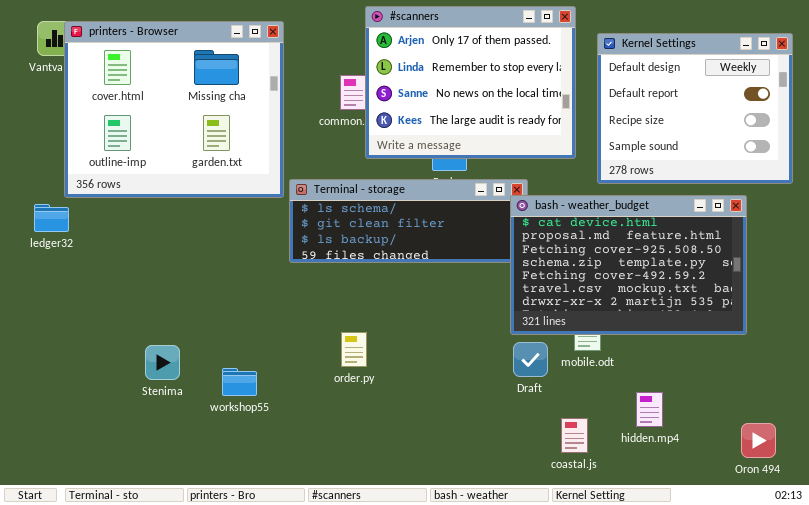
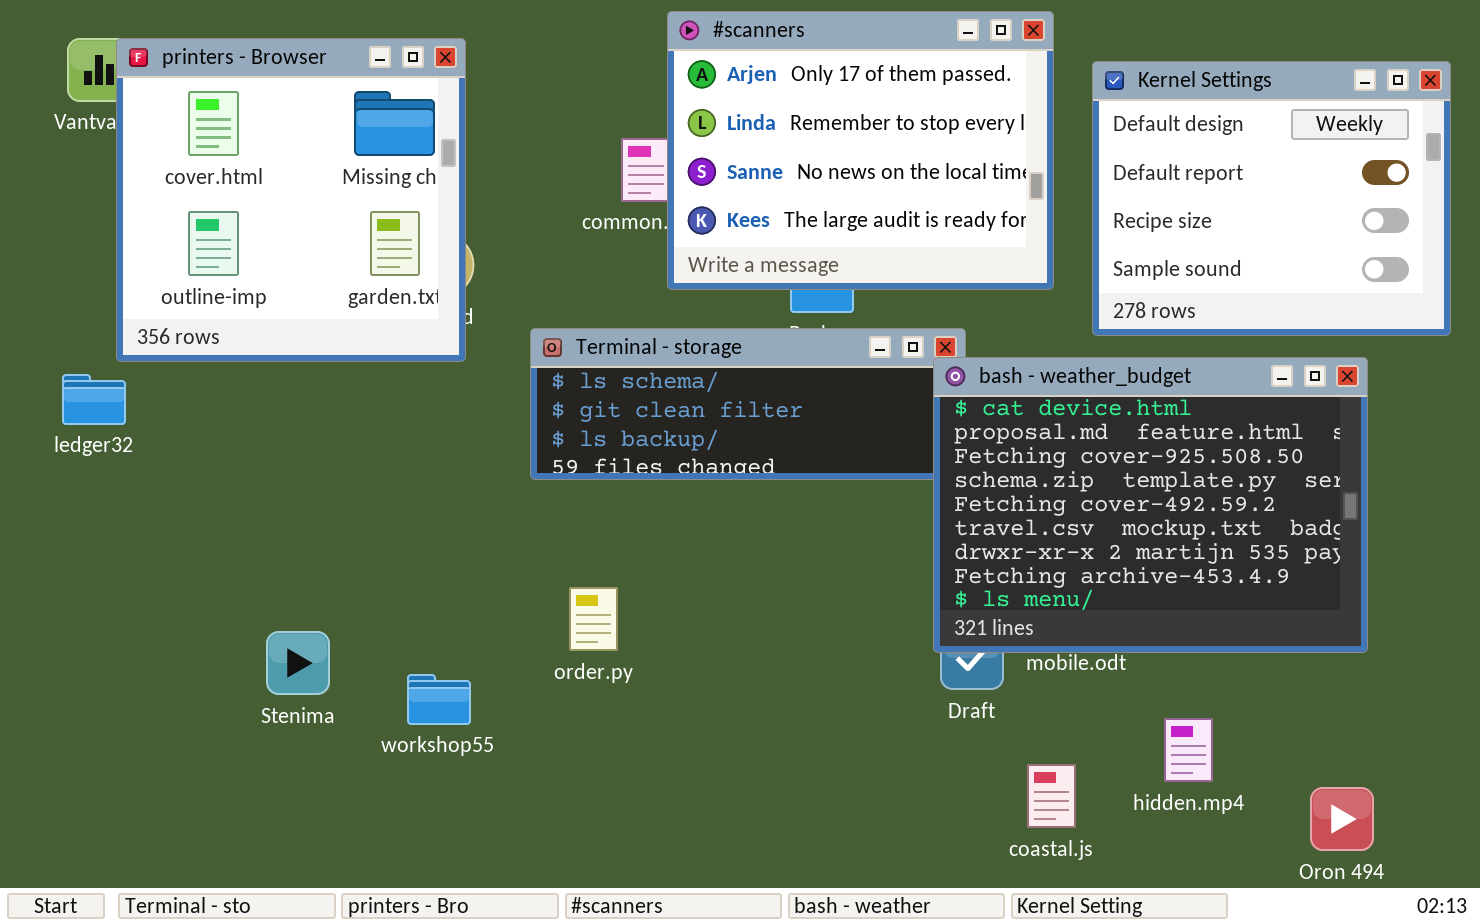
printers - Browser: [64,21,284,198] -> [116,38,466,362], resized
bash - weather_budget: [510,195,747,335] -> [933,357,1368,653], resized
order.py: [341,332,367,367] -> [569,587,618,651], moved
Oron 494: [741,423,776,458] -> [1310,787,1374,851], moved

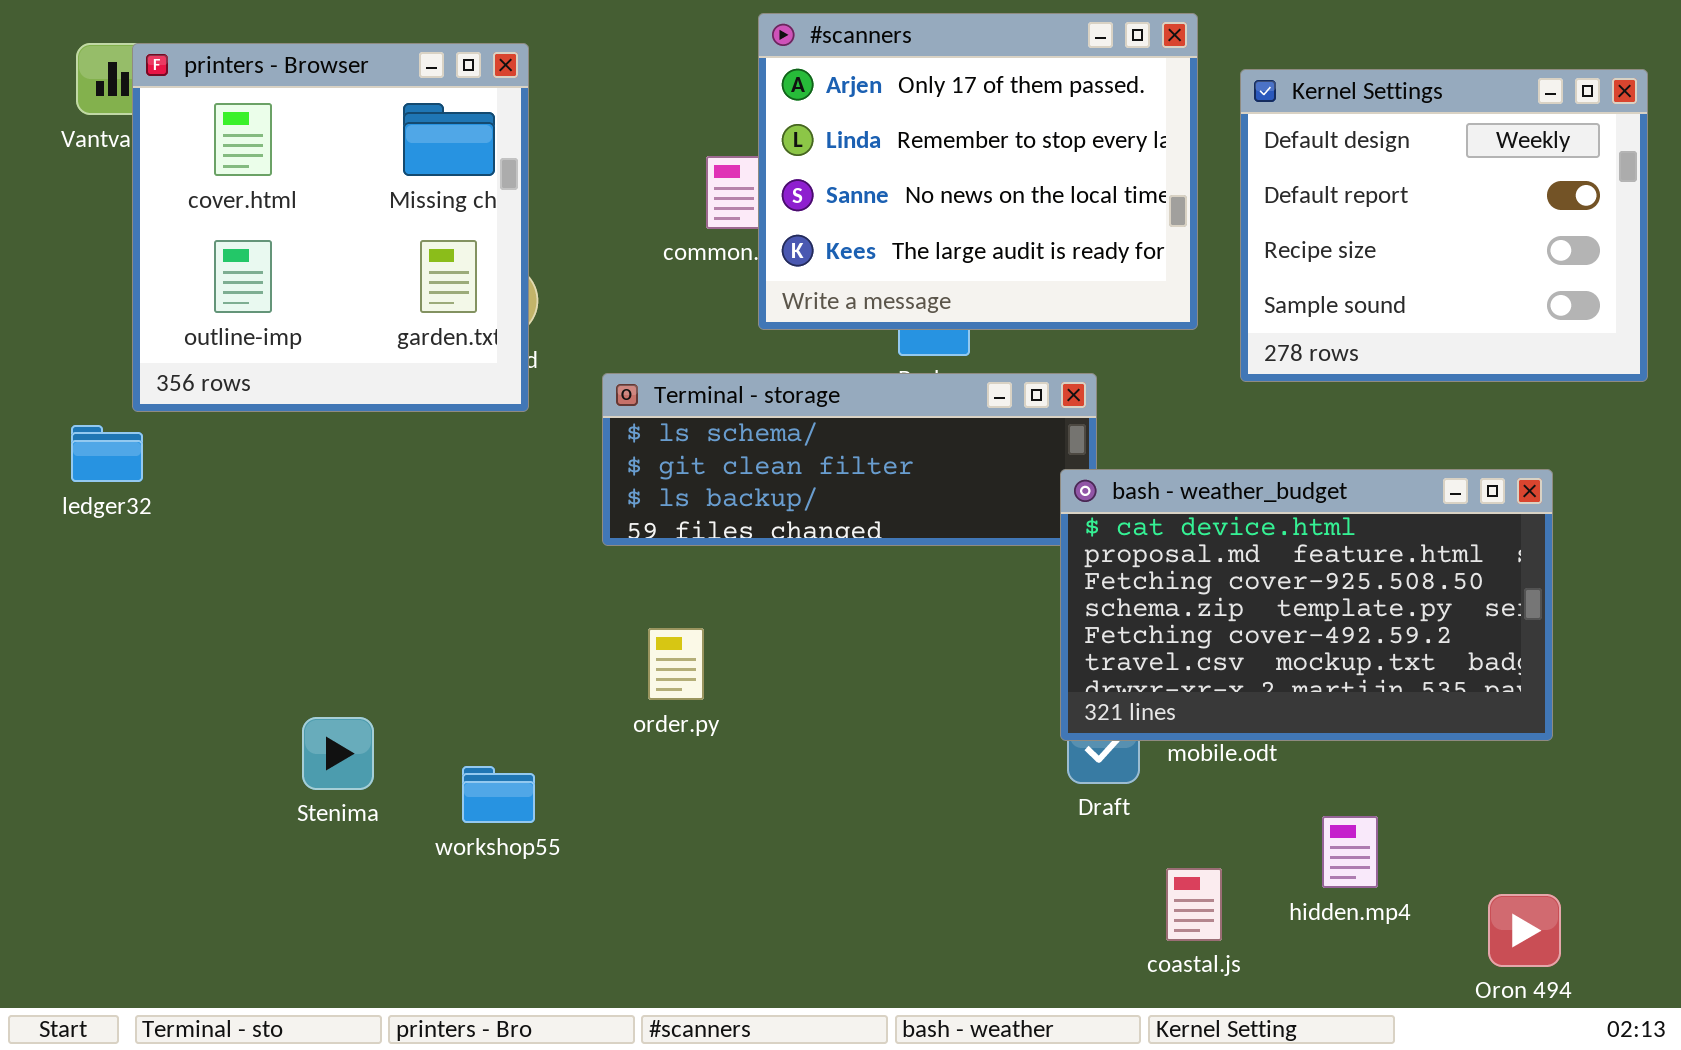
bash - weather_budget: [933,357,1368,653] -> [1060,469,1553,741], resized
order.py: [569,587,618,651] -> [648,628,704,700], moved

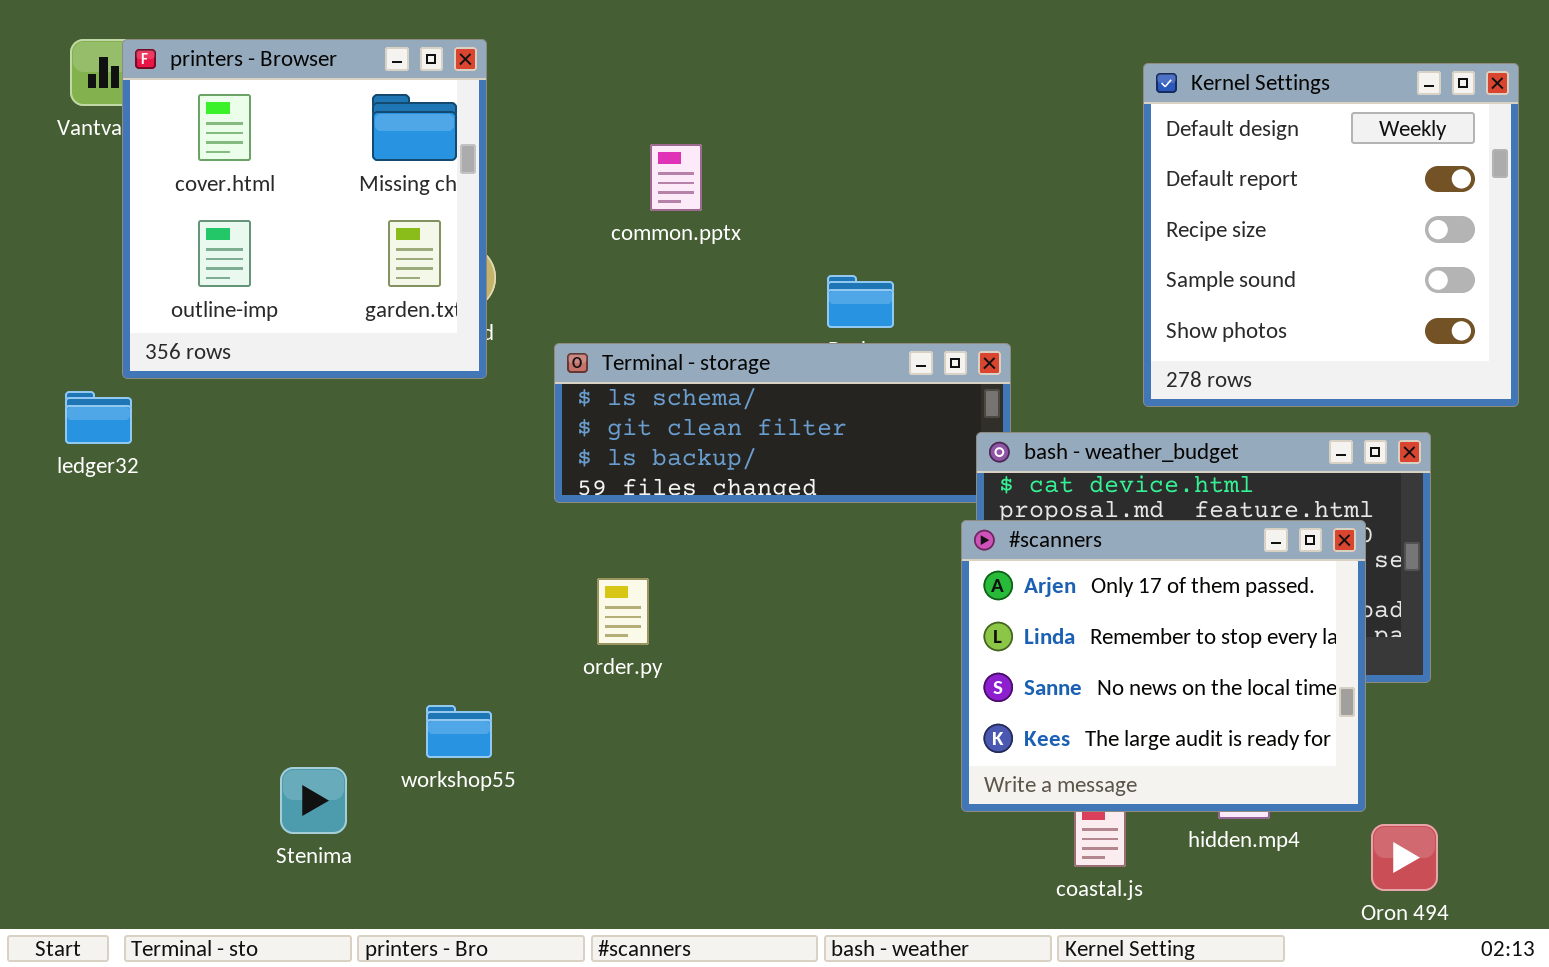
#scanners: [758,13,1198,330] -> [961,520,1366,812], moved
Kernel Settings: [1240,69,1648,382] -> [1143,63,1519,407], resized
Stenima: [302,717,374,790] -> [280,767,347,834], moved

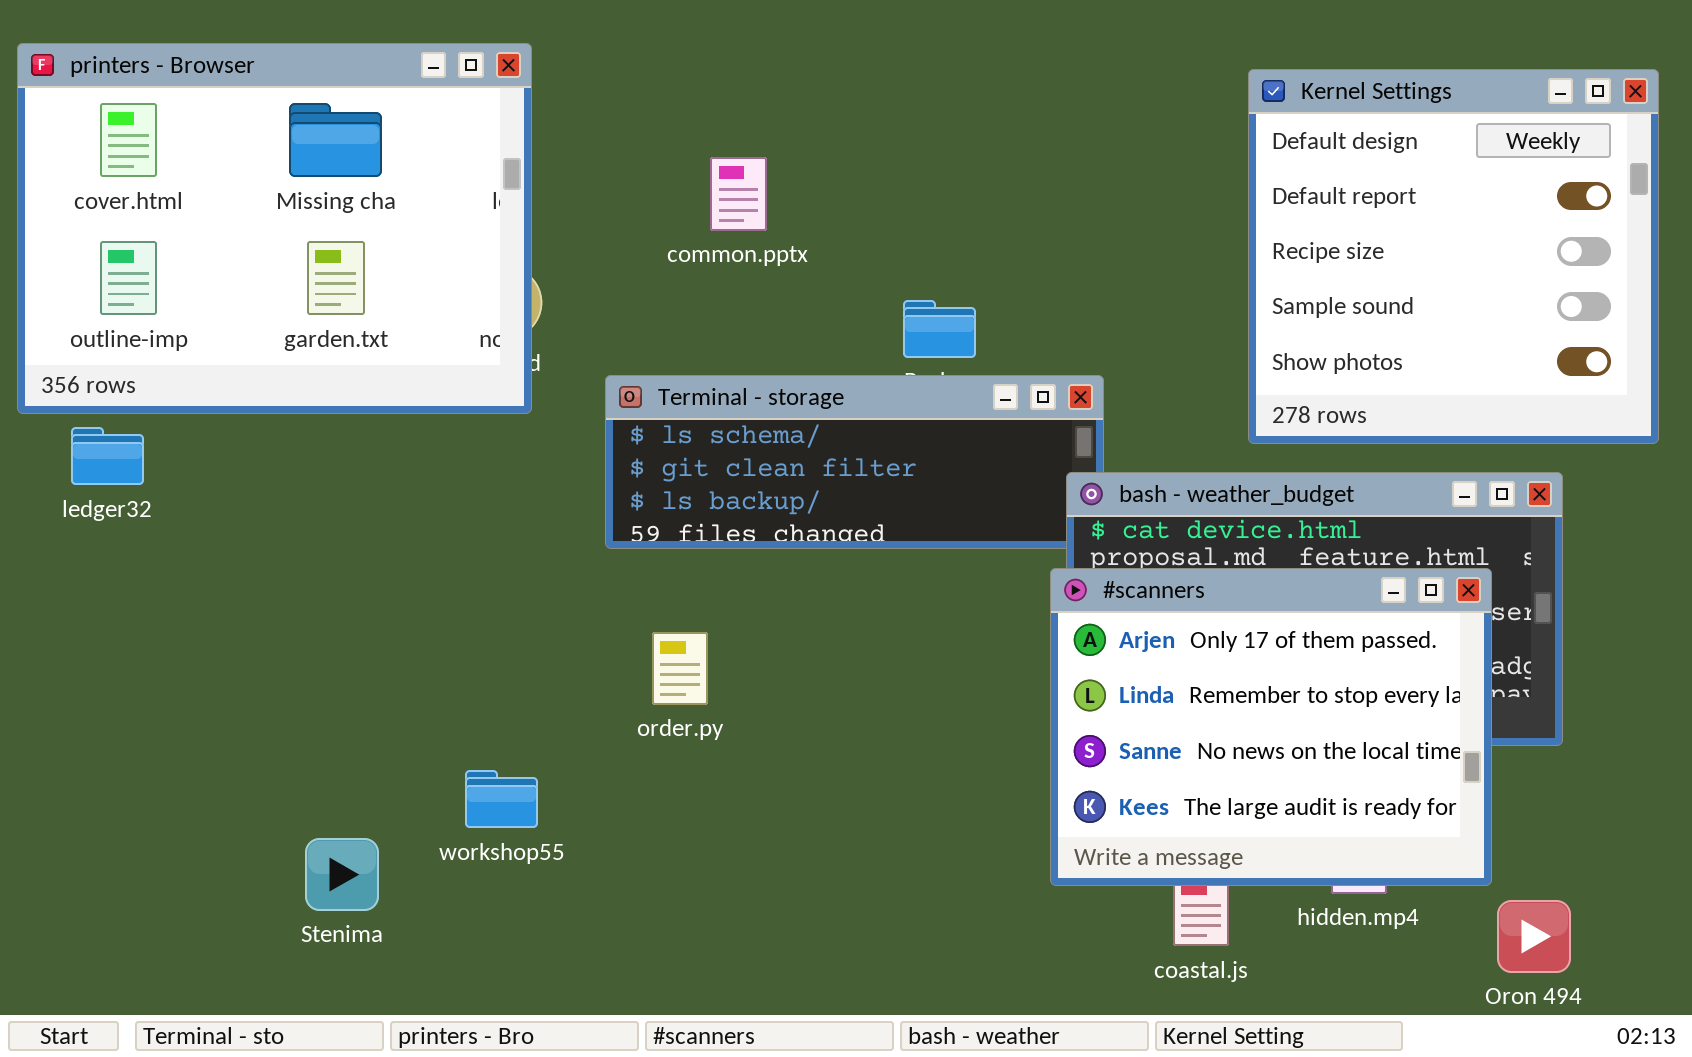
printers - Browser: [122,39,487,379] -> [17,43,532,414], resized

